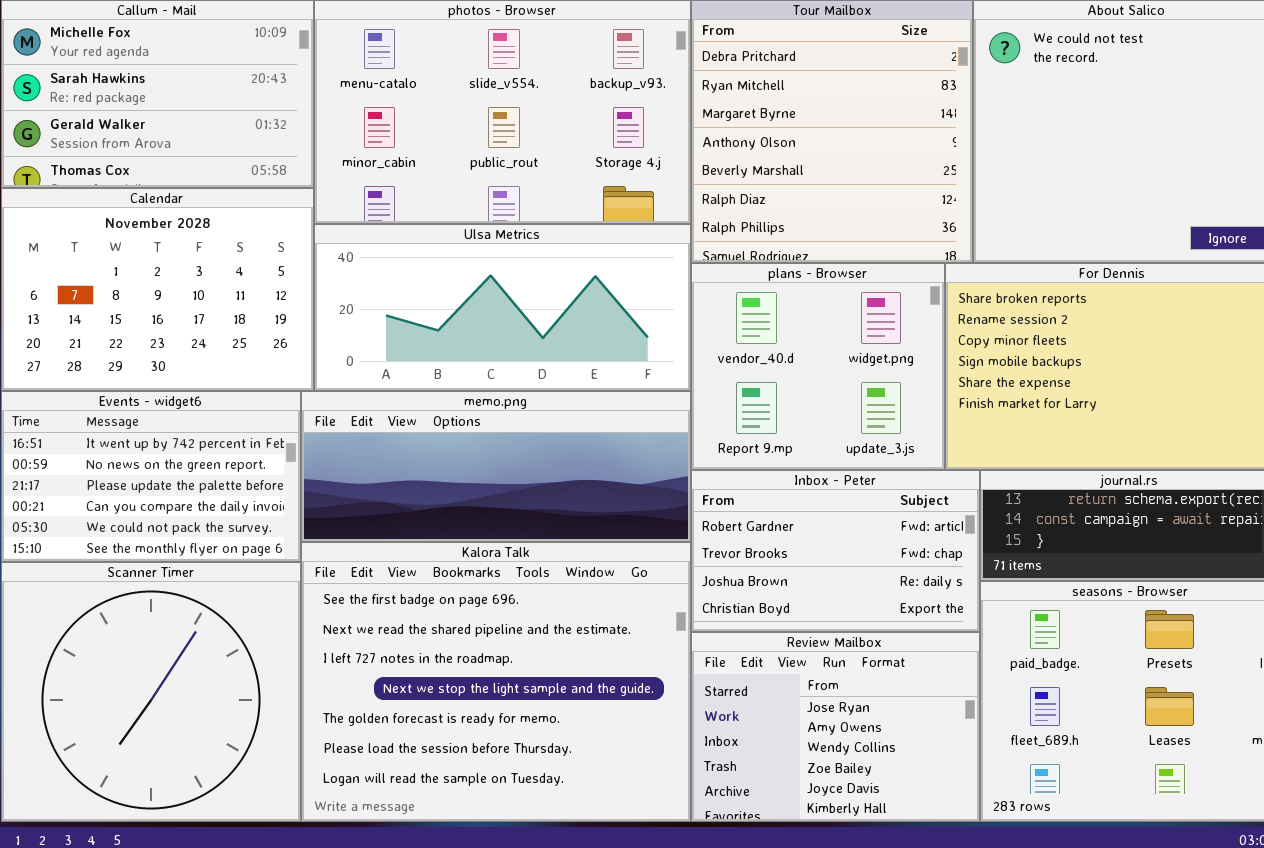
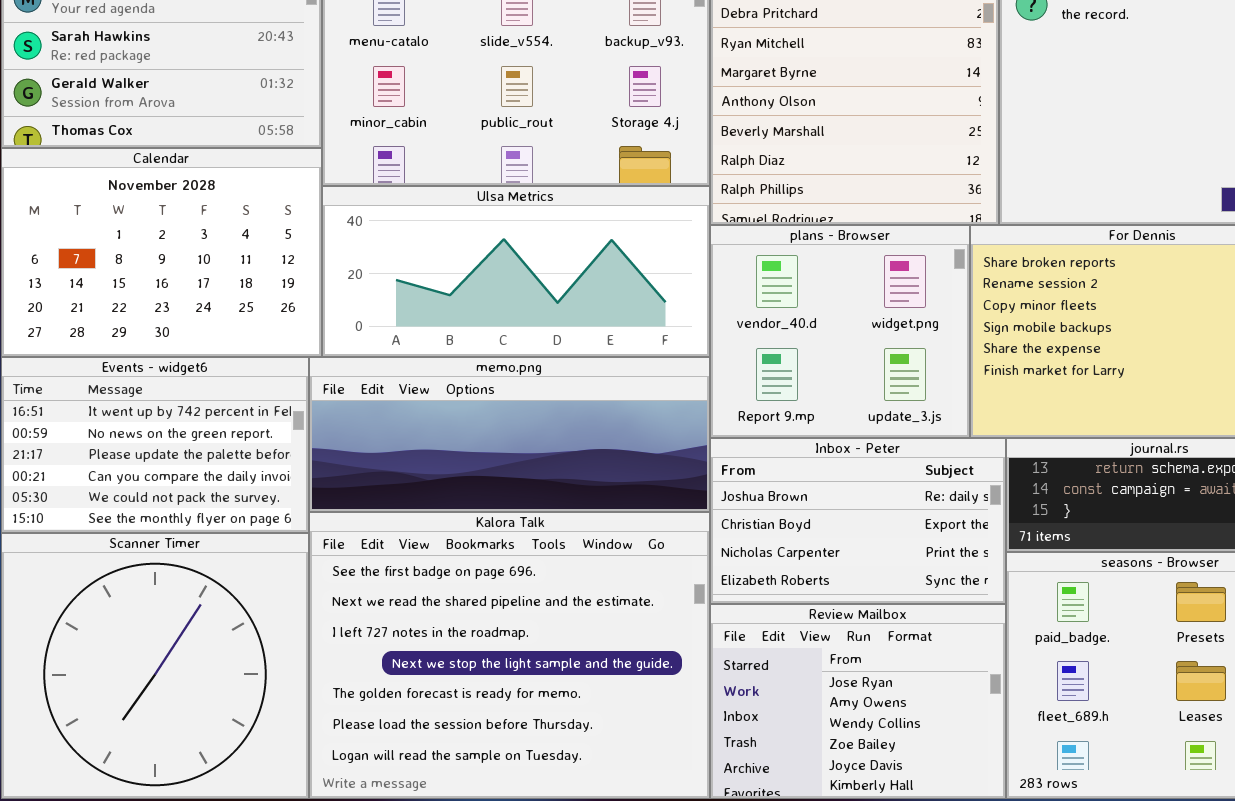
Inbox - Peter: [691,470,980,632] -> [710,438,1006,604], scrolled down 2 rows

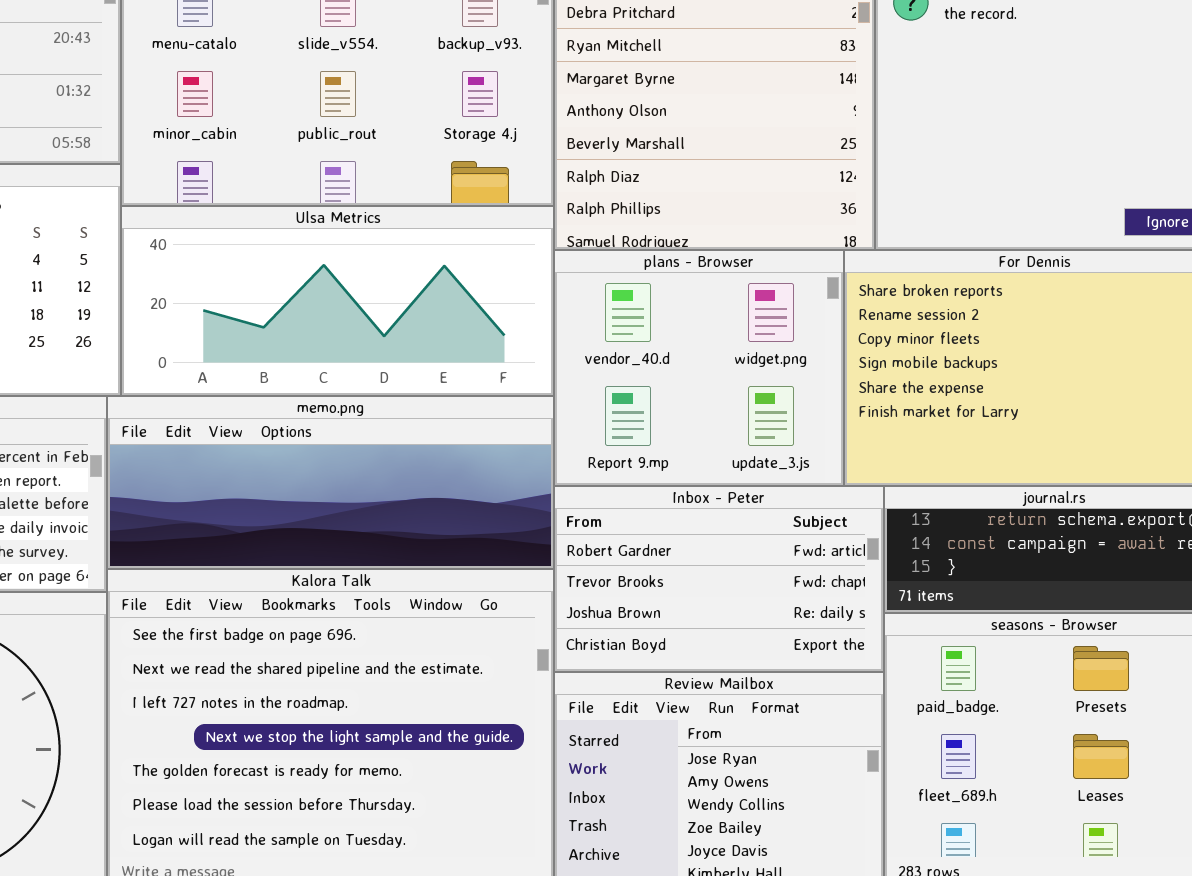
Inbox - Peter: [710,438,1006,604] -> [554,486,884,672], scrolled up 2 rows

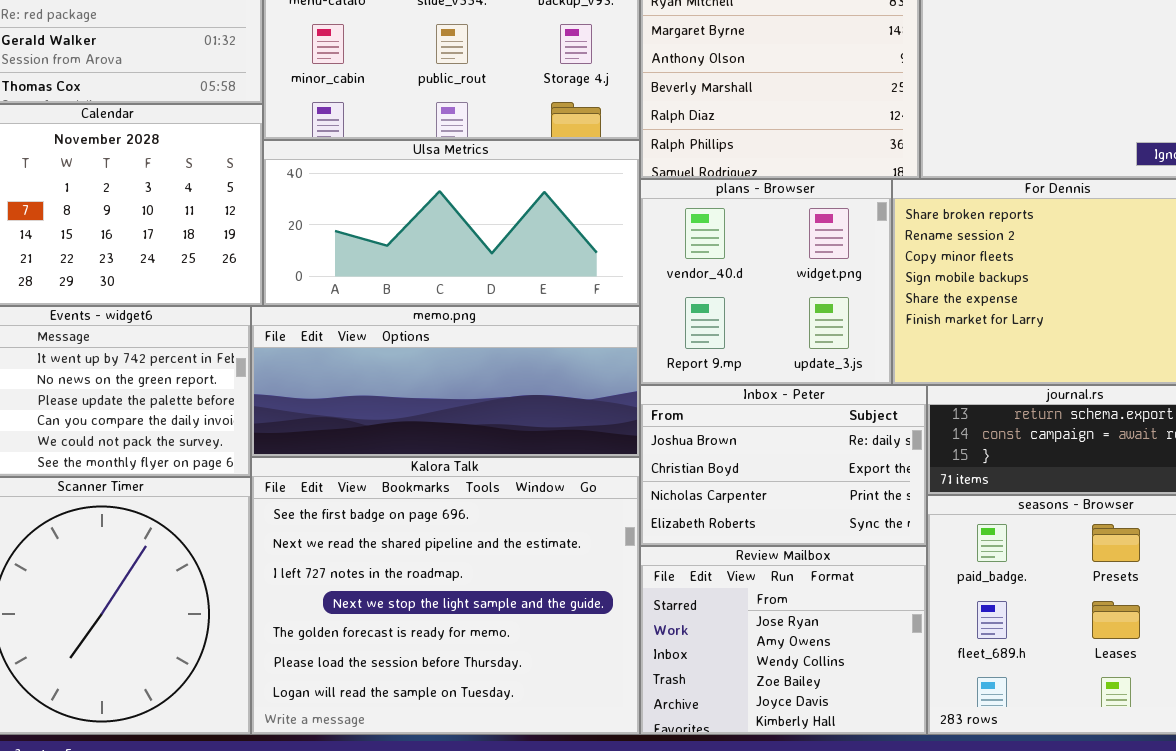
Inbox - Peter: [554,486,884,672] -> [640,385,927,546], scrolled down 2 rows

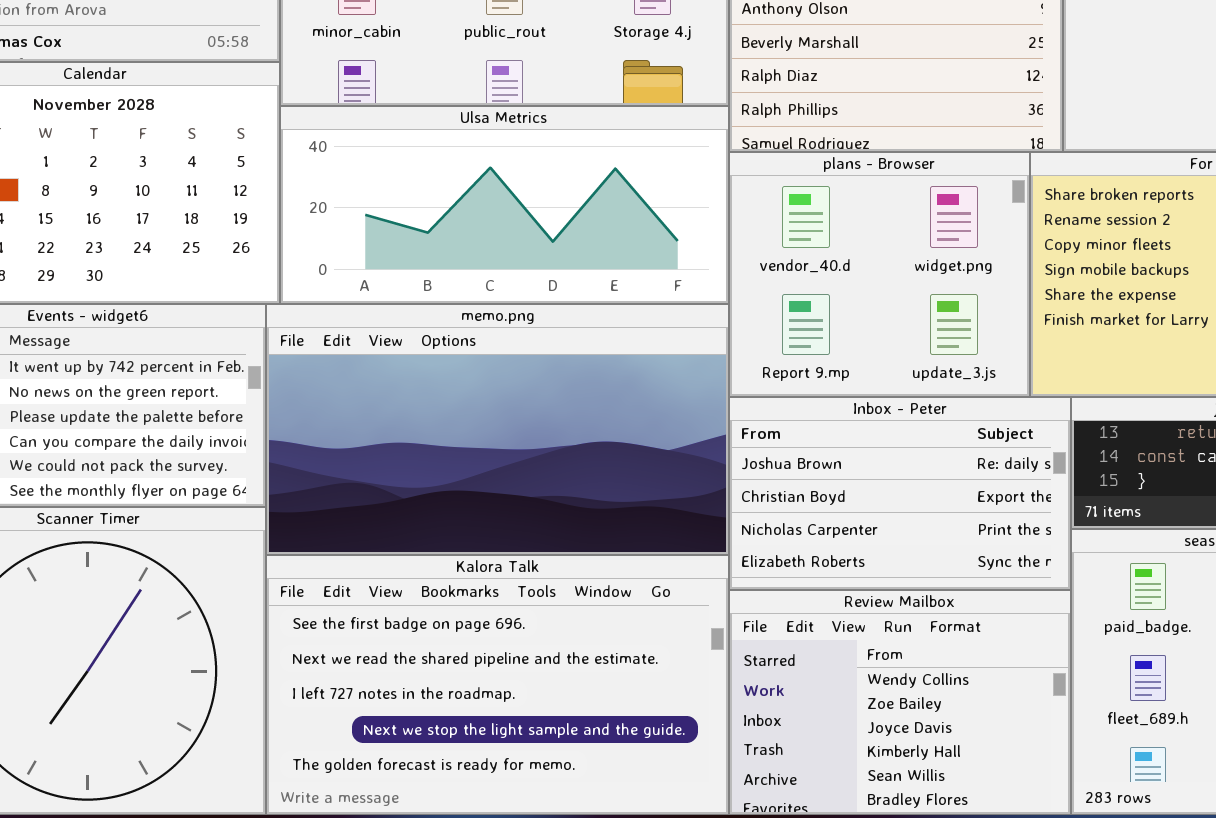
memo.png: [251,306,640,457] -> [266,304,729,555], resized
Kalora Talk: [251,457,640,735] -> [266,555,729,815], resized
Review Mailbox: [640,546,927,735] -> [729,590,1071,815], scrolled down 2 rows

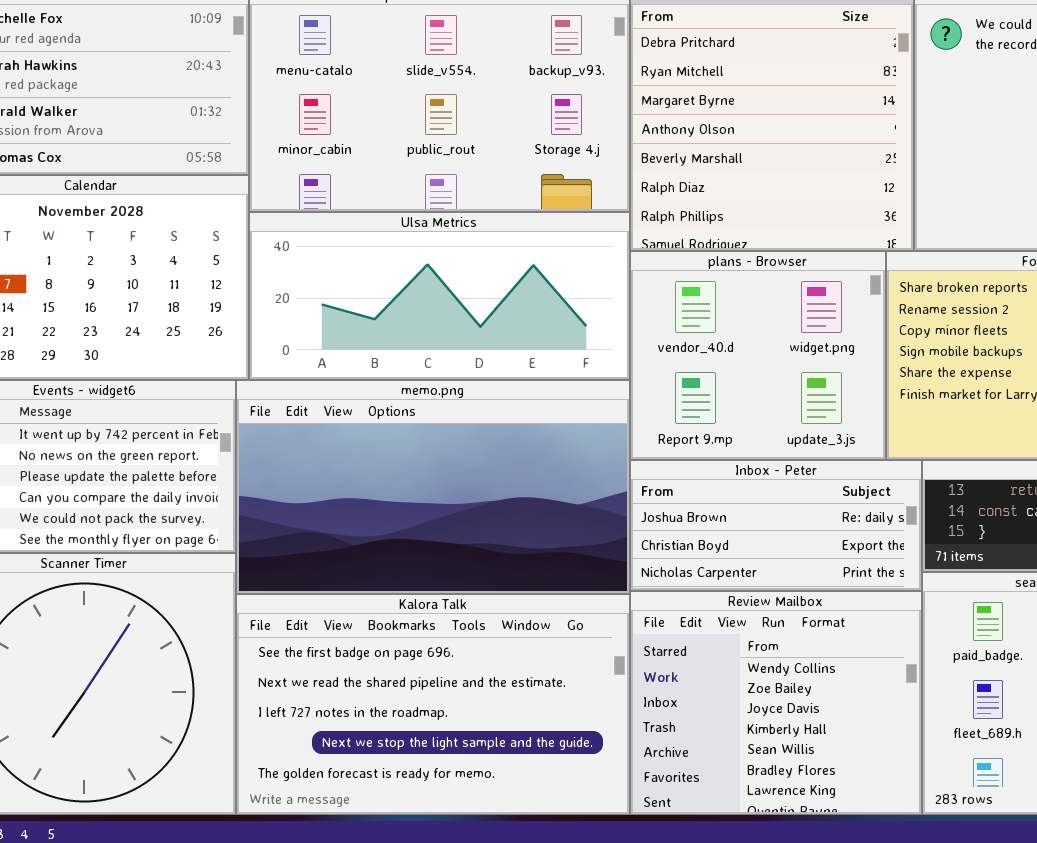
Inbox - Peter: [729,397,1071,590] -> [630,460,922,591], resized
Review Mailbox: [729,590,1071,815] -> [630,591,922,815], resized

